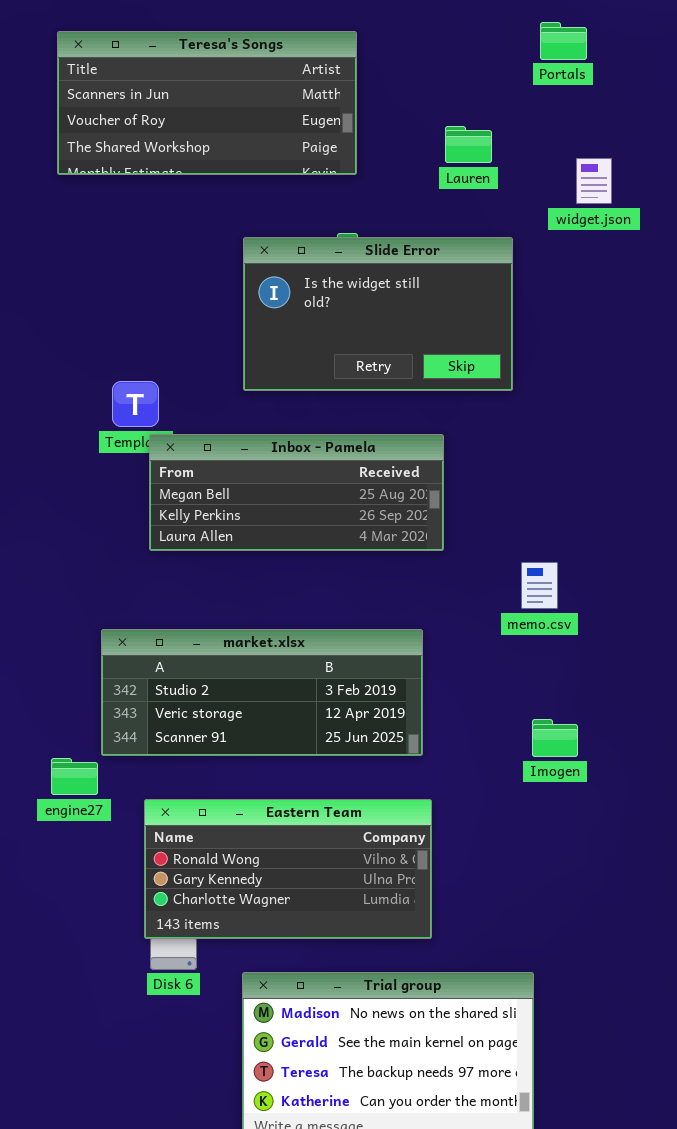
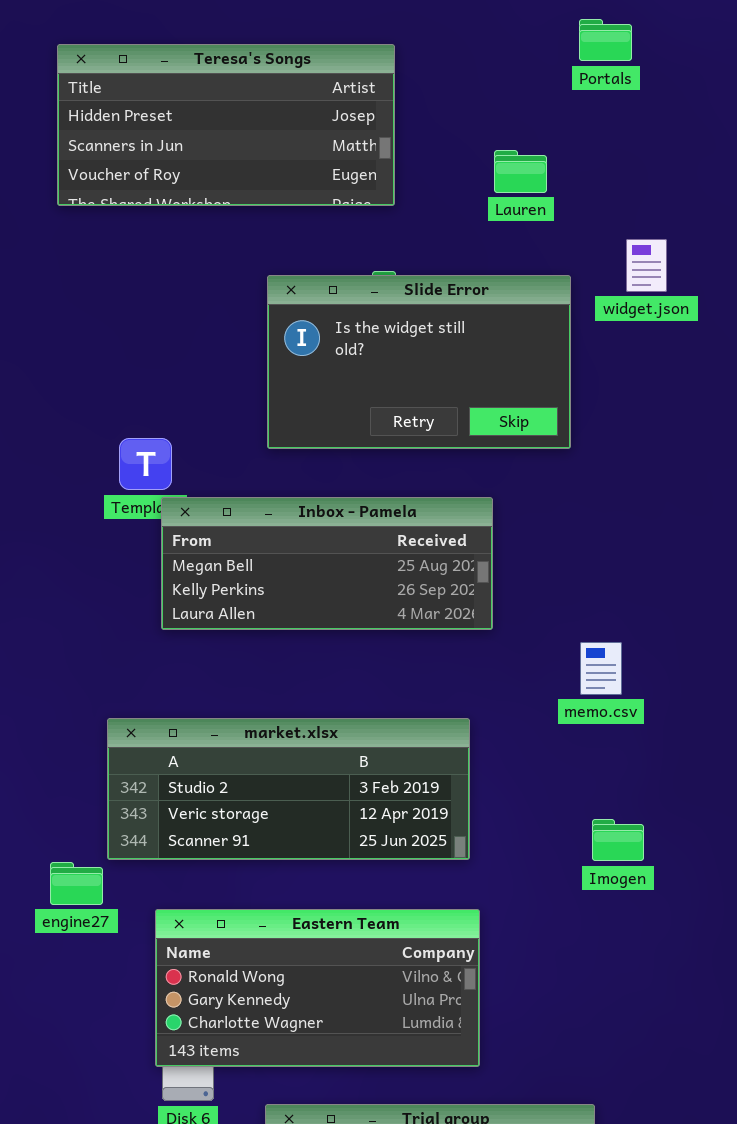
Portals: [540,22,587,60] -> [579,19,632,61], moved
Teresa's Songs: [57,31,357,175] -> [57,44,395,206], scrolled up 1 row
widget.json: [576,158,612,204] -> [626,239,667,292], moved

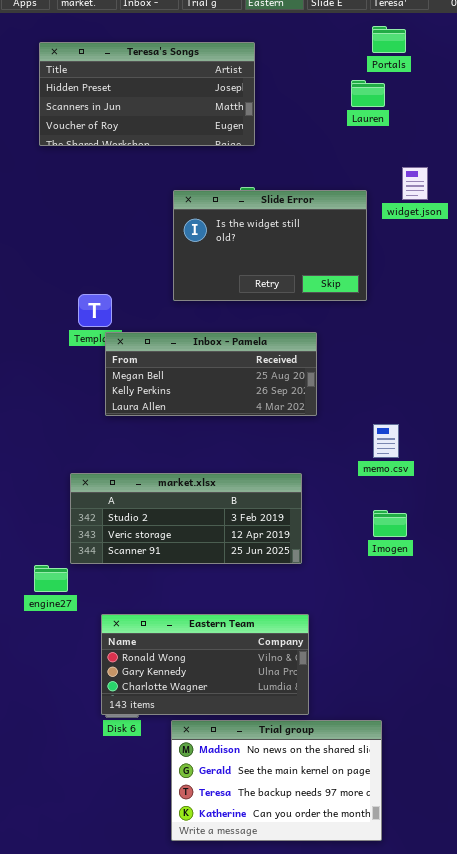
Lauren: [494,150,547,193] -> [351,80,385,107], moved
Imogen: [592,819,644,861] -> [373,510,407,537], moved
Eastern Team: [155,909,480,1067] -> [101,614,309,715], moved

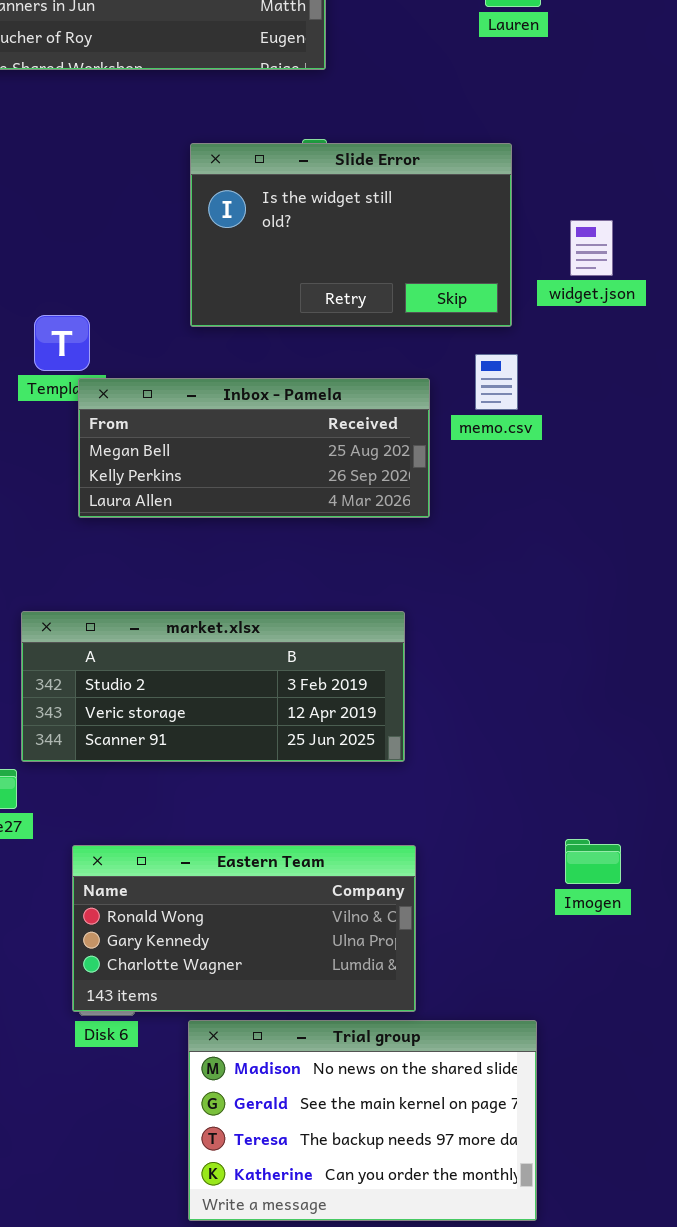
widget.json: [402,167,428,200] -> [570,220,613,276], moved
memo.csv: [373,424,399,458] -> [475,354,518,410], moved
Imogen: [373,510,407,537] -> [565,839,621,884], moved

